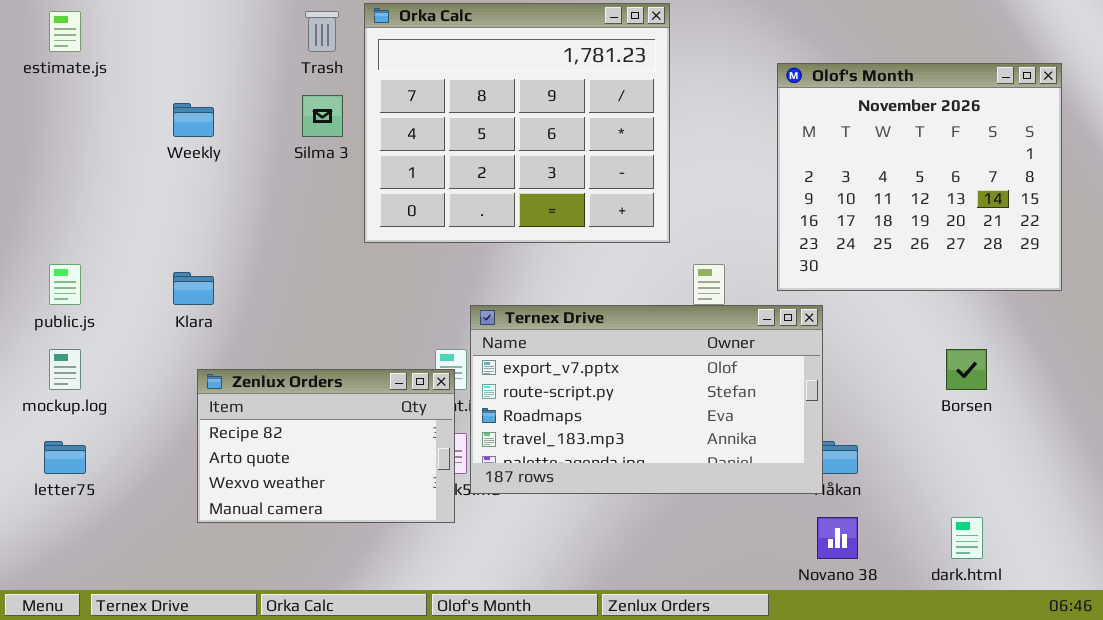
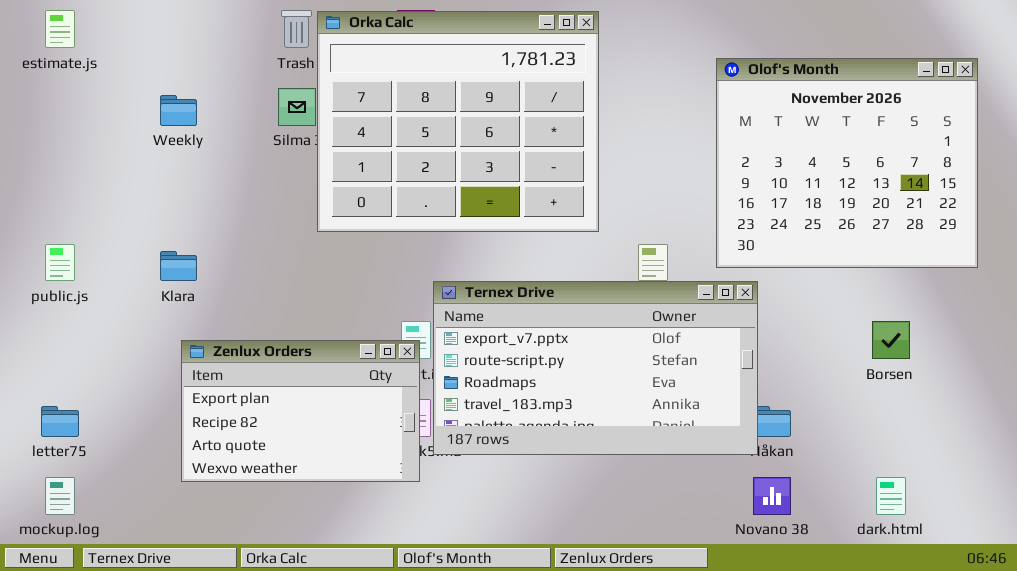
Orka Calc: [364,3,670,243] -> [317,11,599,232], moved
mockup.log: [49,349,81,390] -> [45,477,75,515], moved
Zenlux Orders: [197,369,455,523] -> [181,340,420,482], scrolled up 1 row

